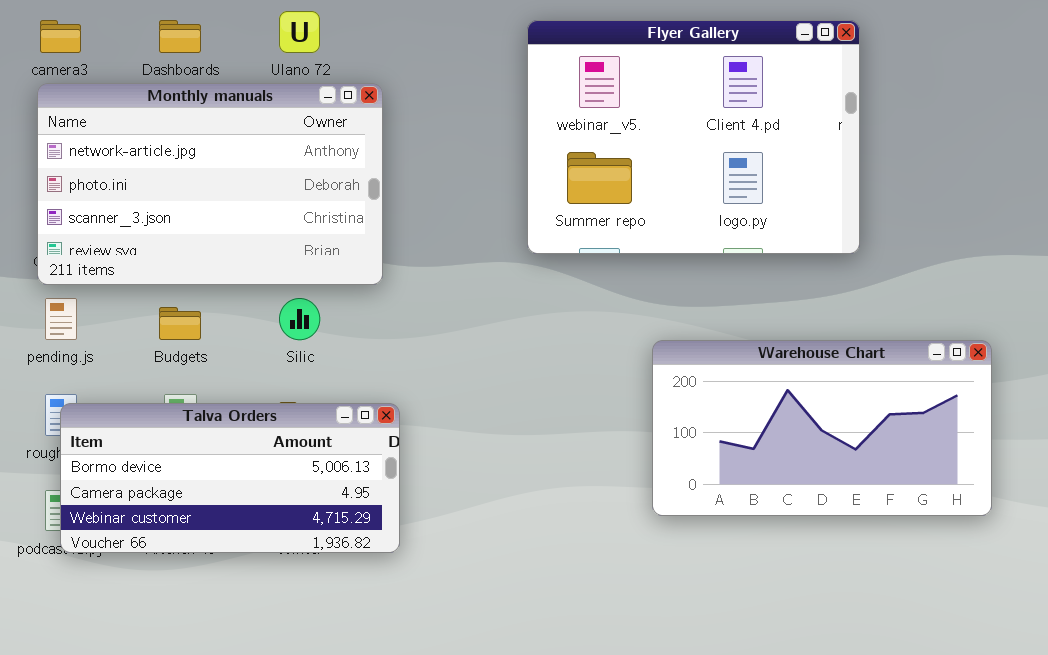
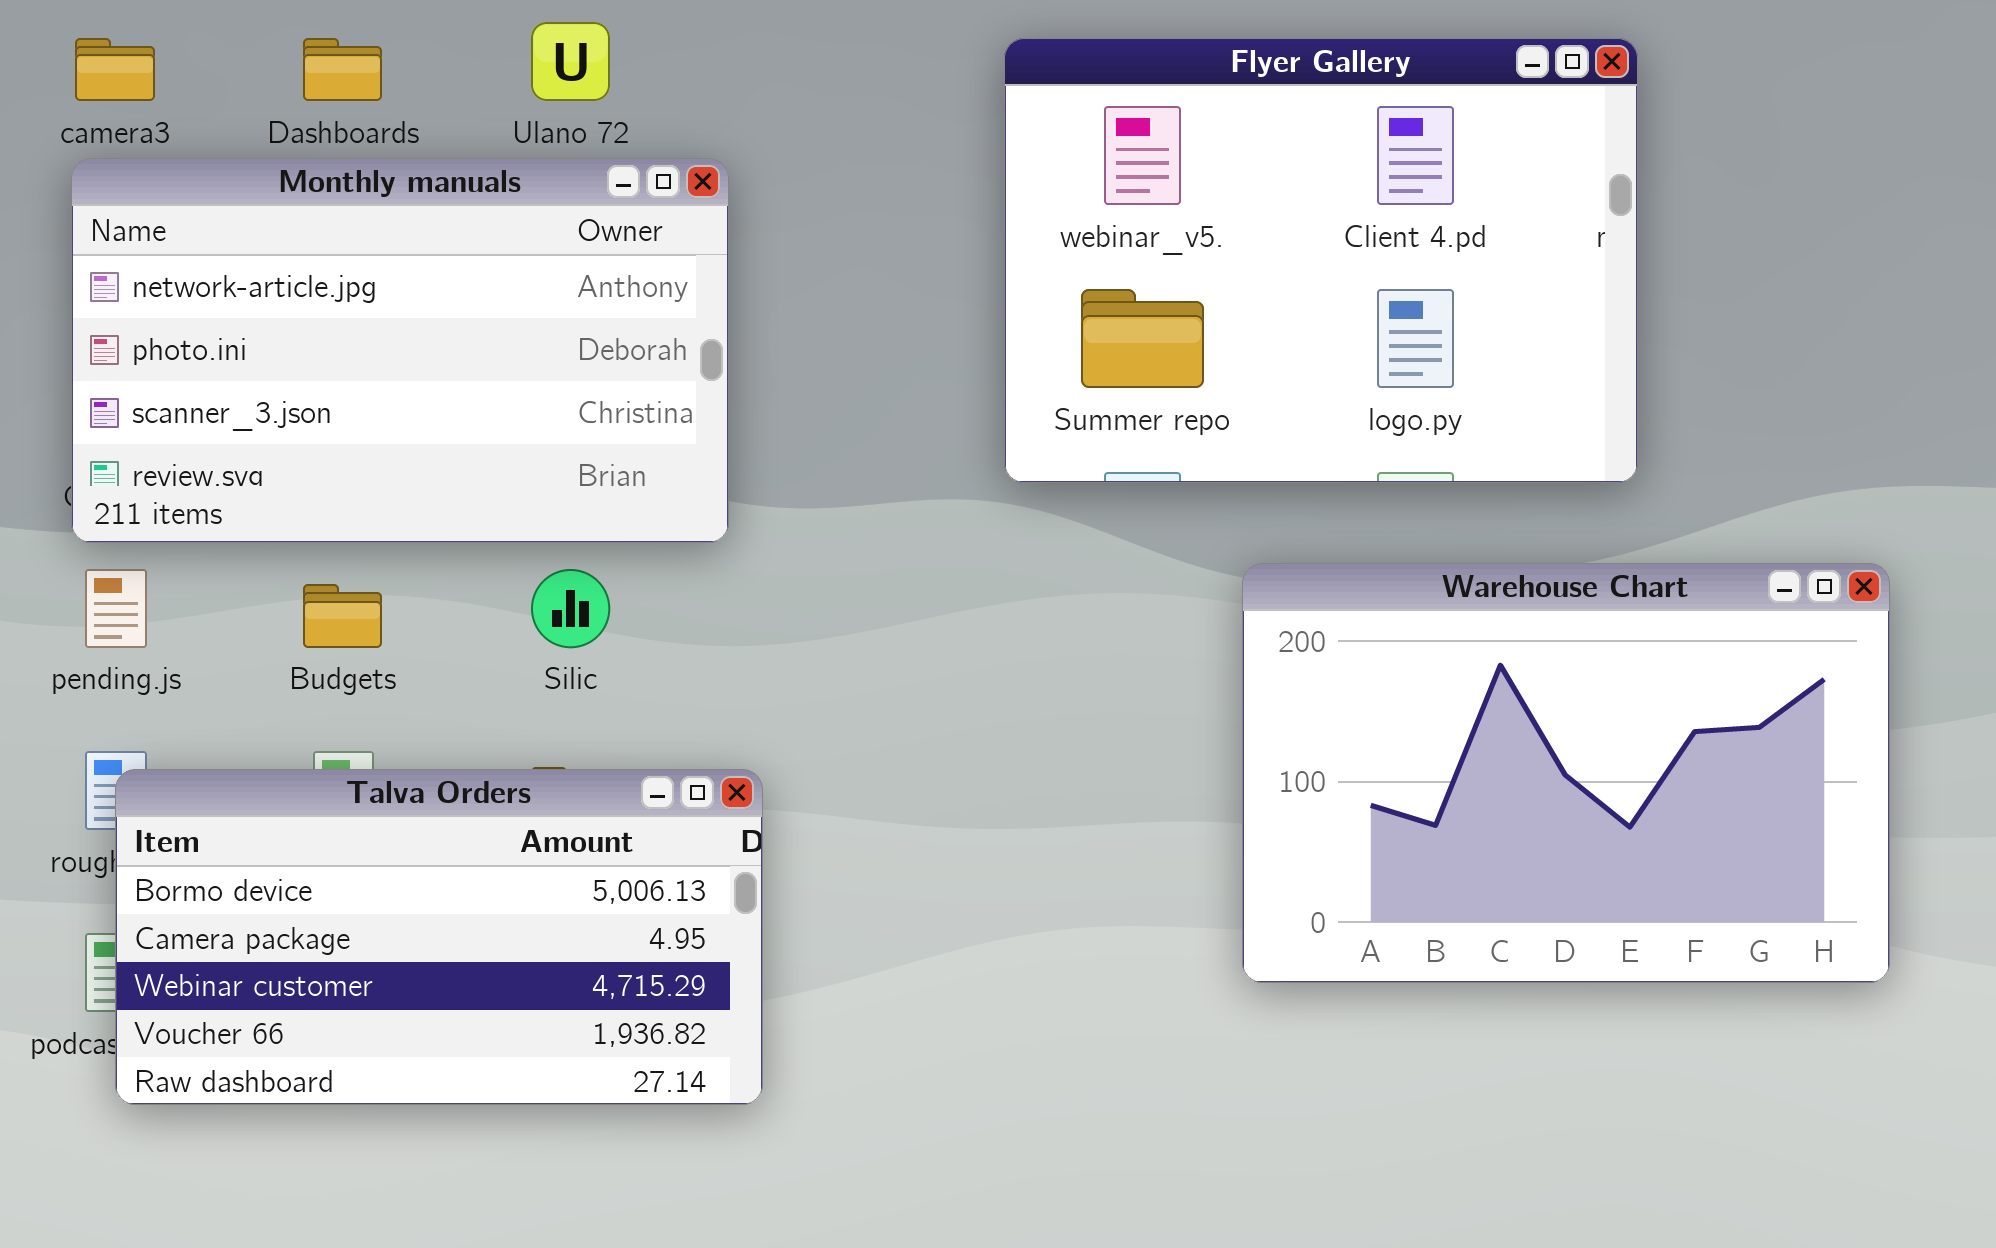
Warehouse Chart: [652,340,992,516] -> [1242,563,1890,983], resized
Talva Orders: [60,403,400,553] -> [115,769,763,1105], resized

